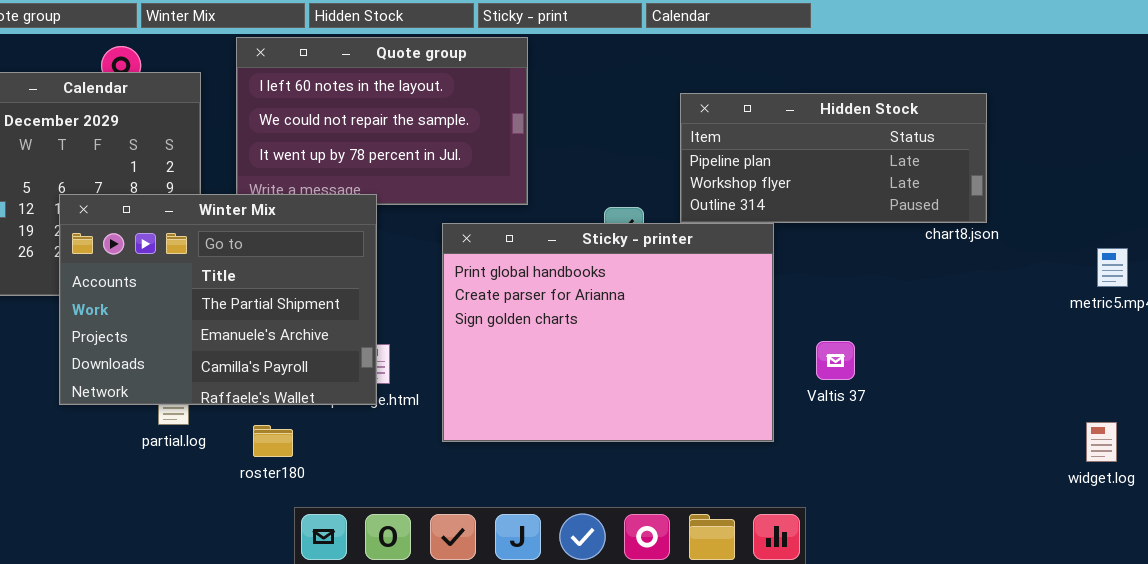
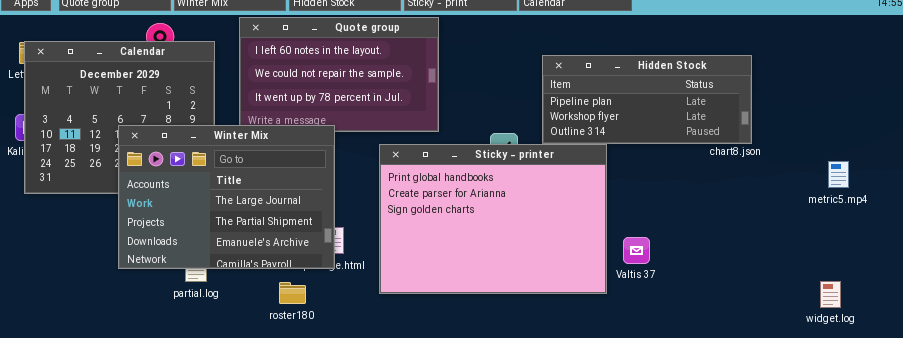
Winter Mix: [59,194,377,405] -> [118,125,335,269], scrolled up 1 row
Valtis 37: [816,341,855,380] -> [623,237,650,264], moved
roster180: [253,425,293,457] -> [279,282,306,304], moved

